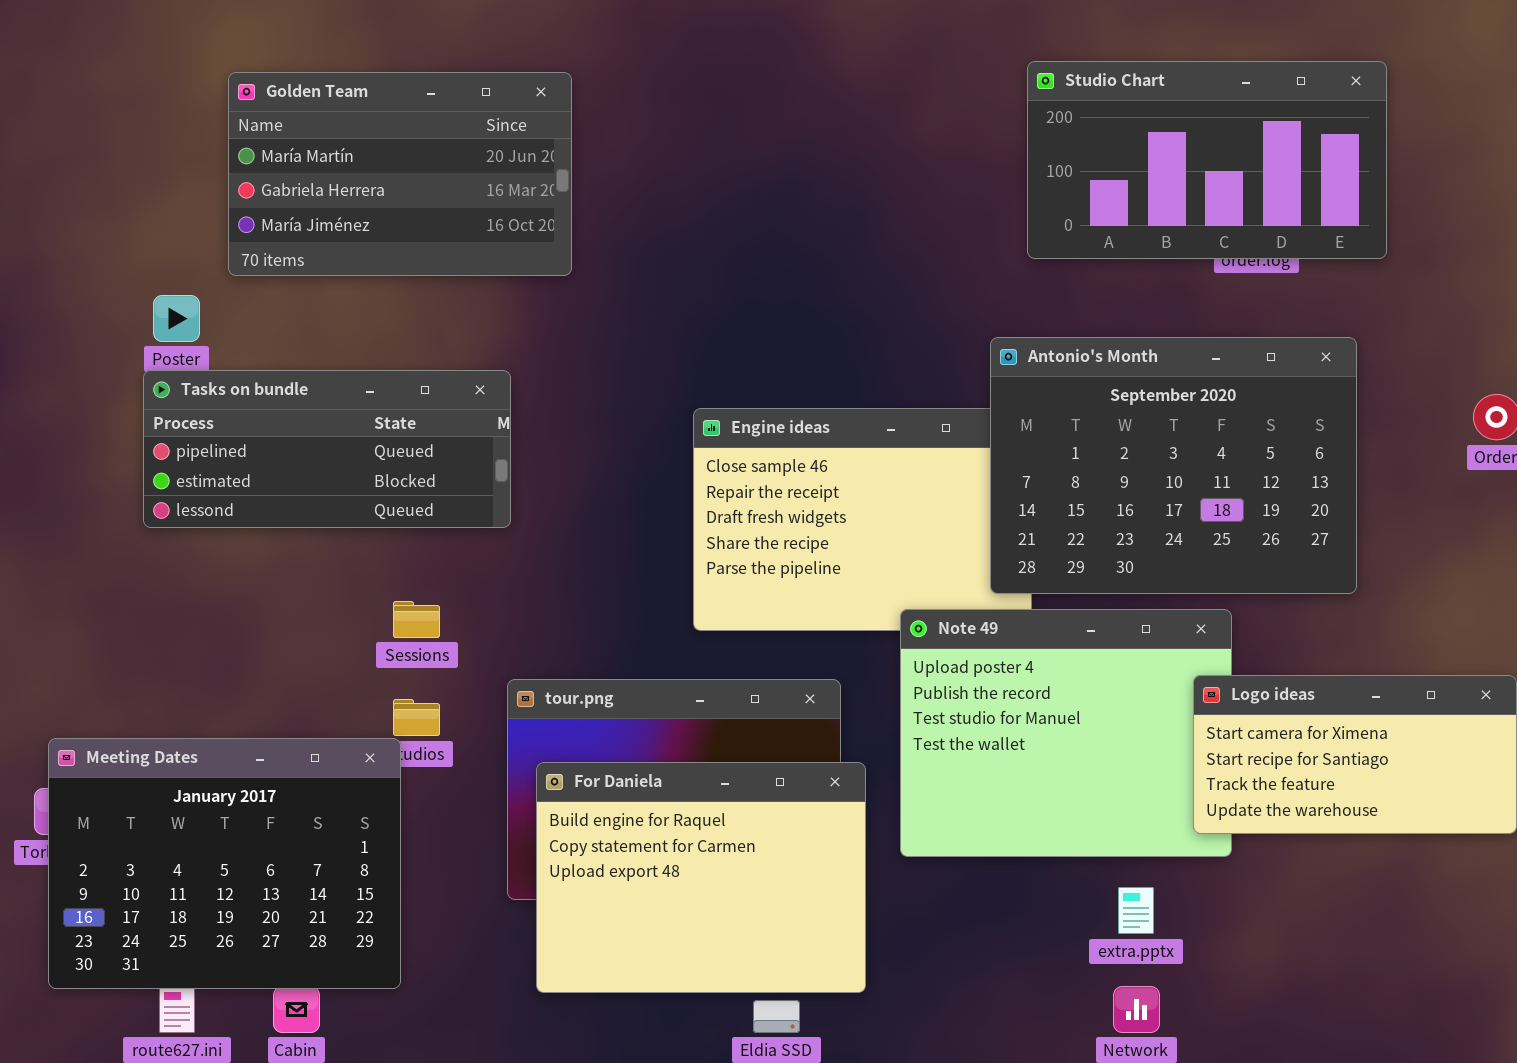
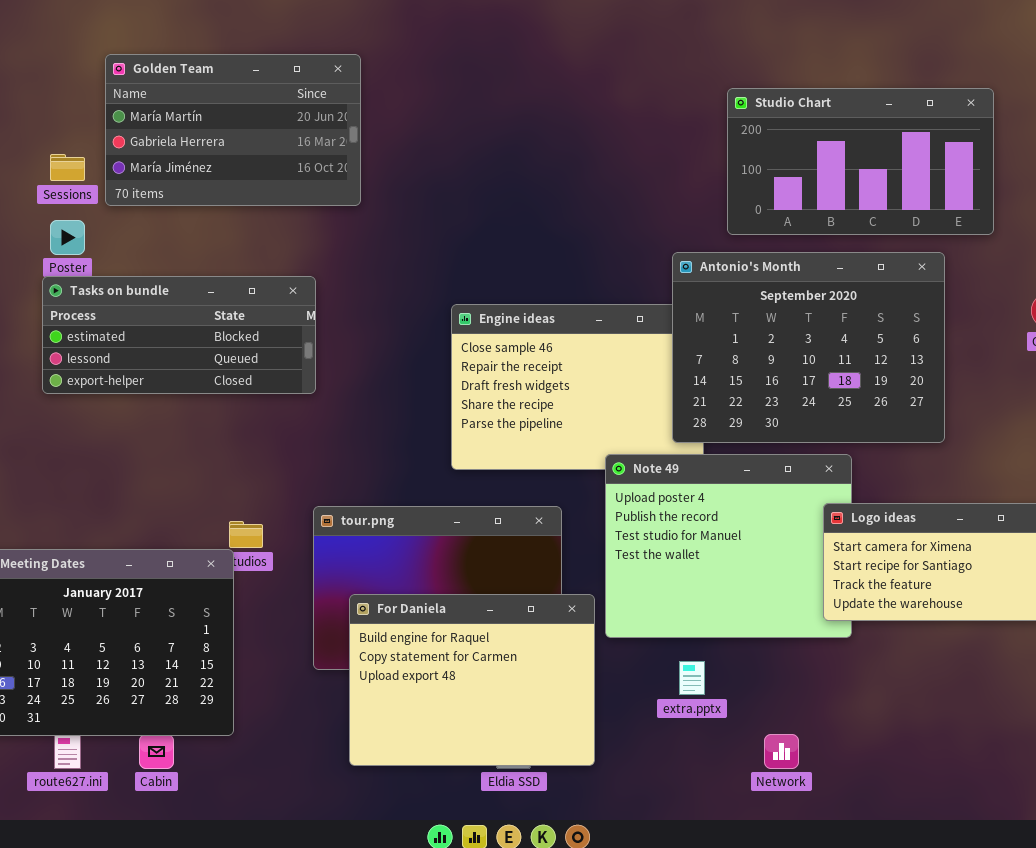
Studio Chart: [1027,61,1387,259] -> [727,88,994,235], moved
Tasks on bundle: [143,370,511,528] -> [42,276,316,394], scrolled down 1 row
Sessions: [393,601,440,638] -> [50,154,85,181], moved
For Daniela: [536,762,866,993] -> [349,594,595,766], moved
extra.pptx: [1118,887,1154,934] -> [679,661,705,695], moved

